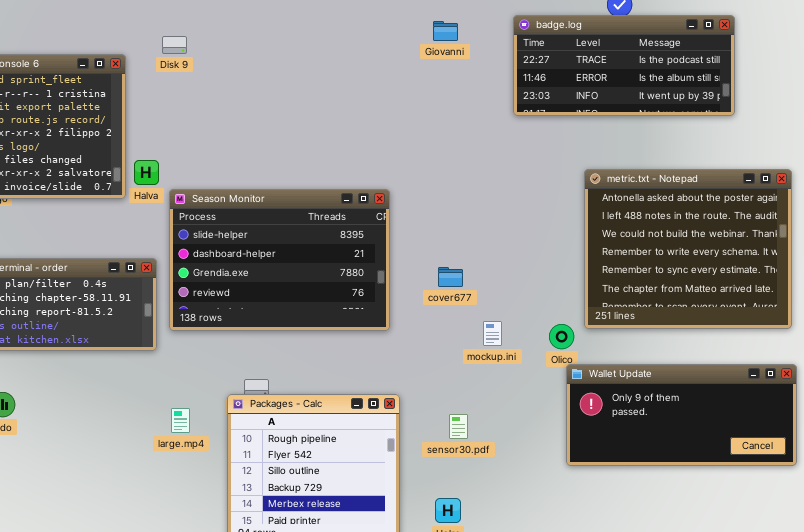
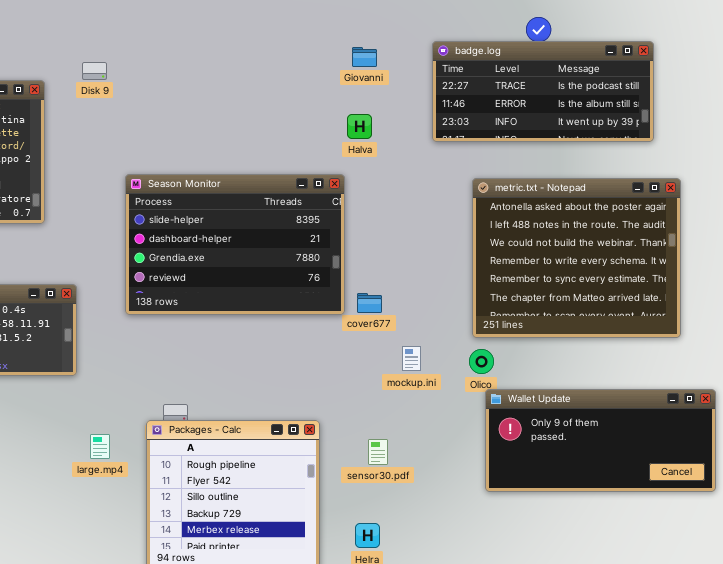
Halva: [134,160,159,185] -> [347,114,372,139], moved
metric.txt - Notepad: [584,169,792,329] -> [472,178,681,338], moved
Season Monitor: [169,189,390,331] -> [125,174,345,315], moved

